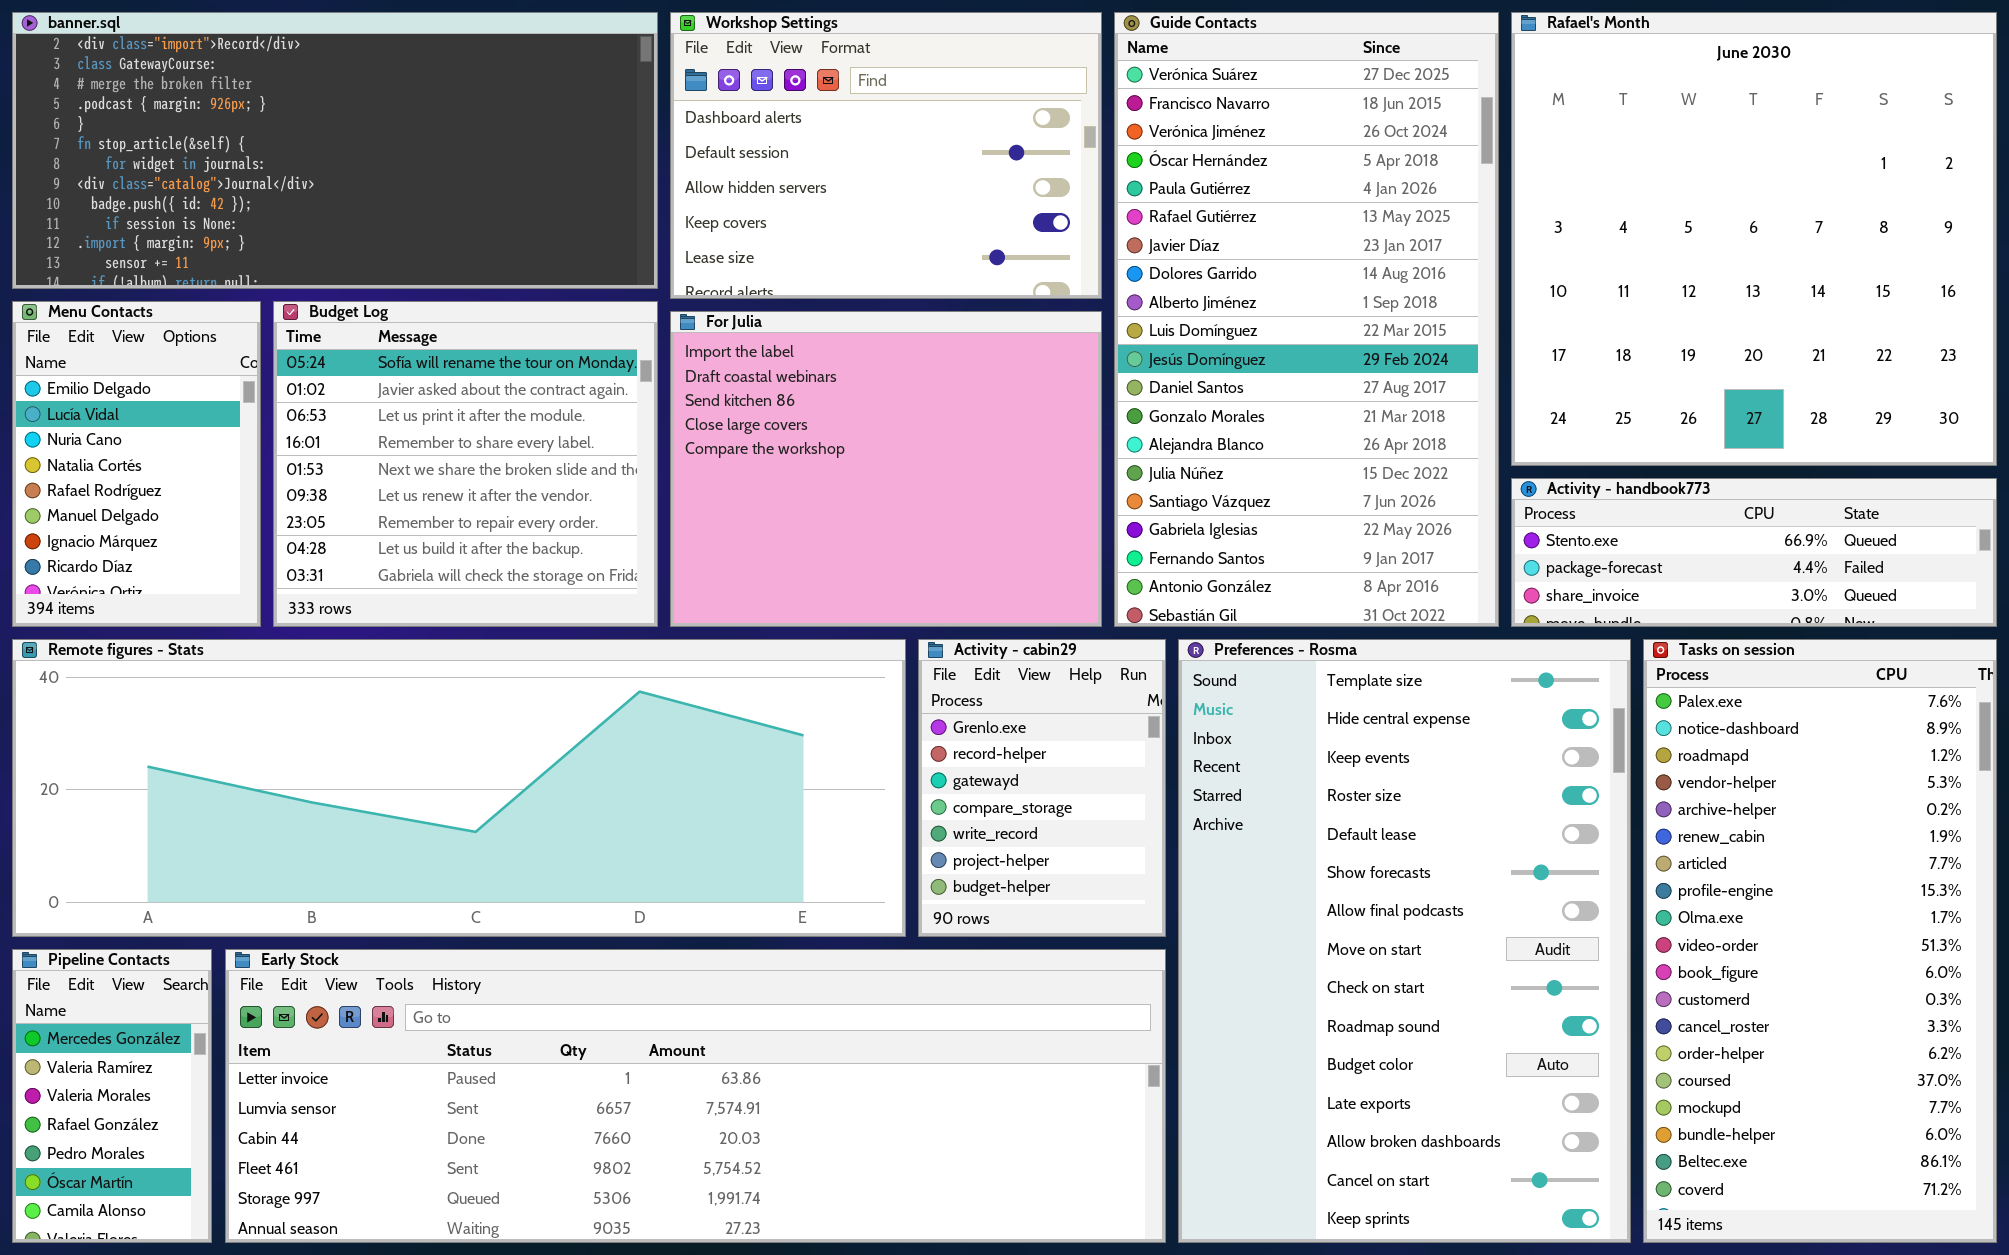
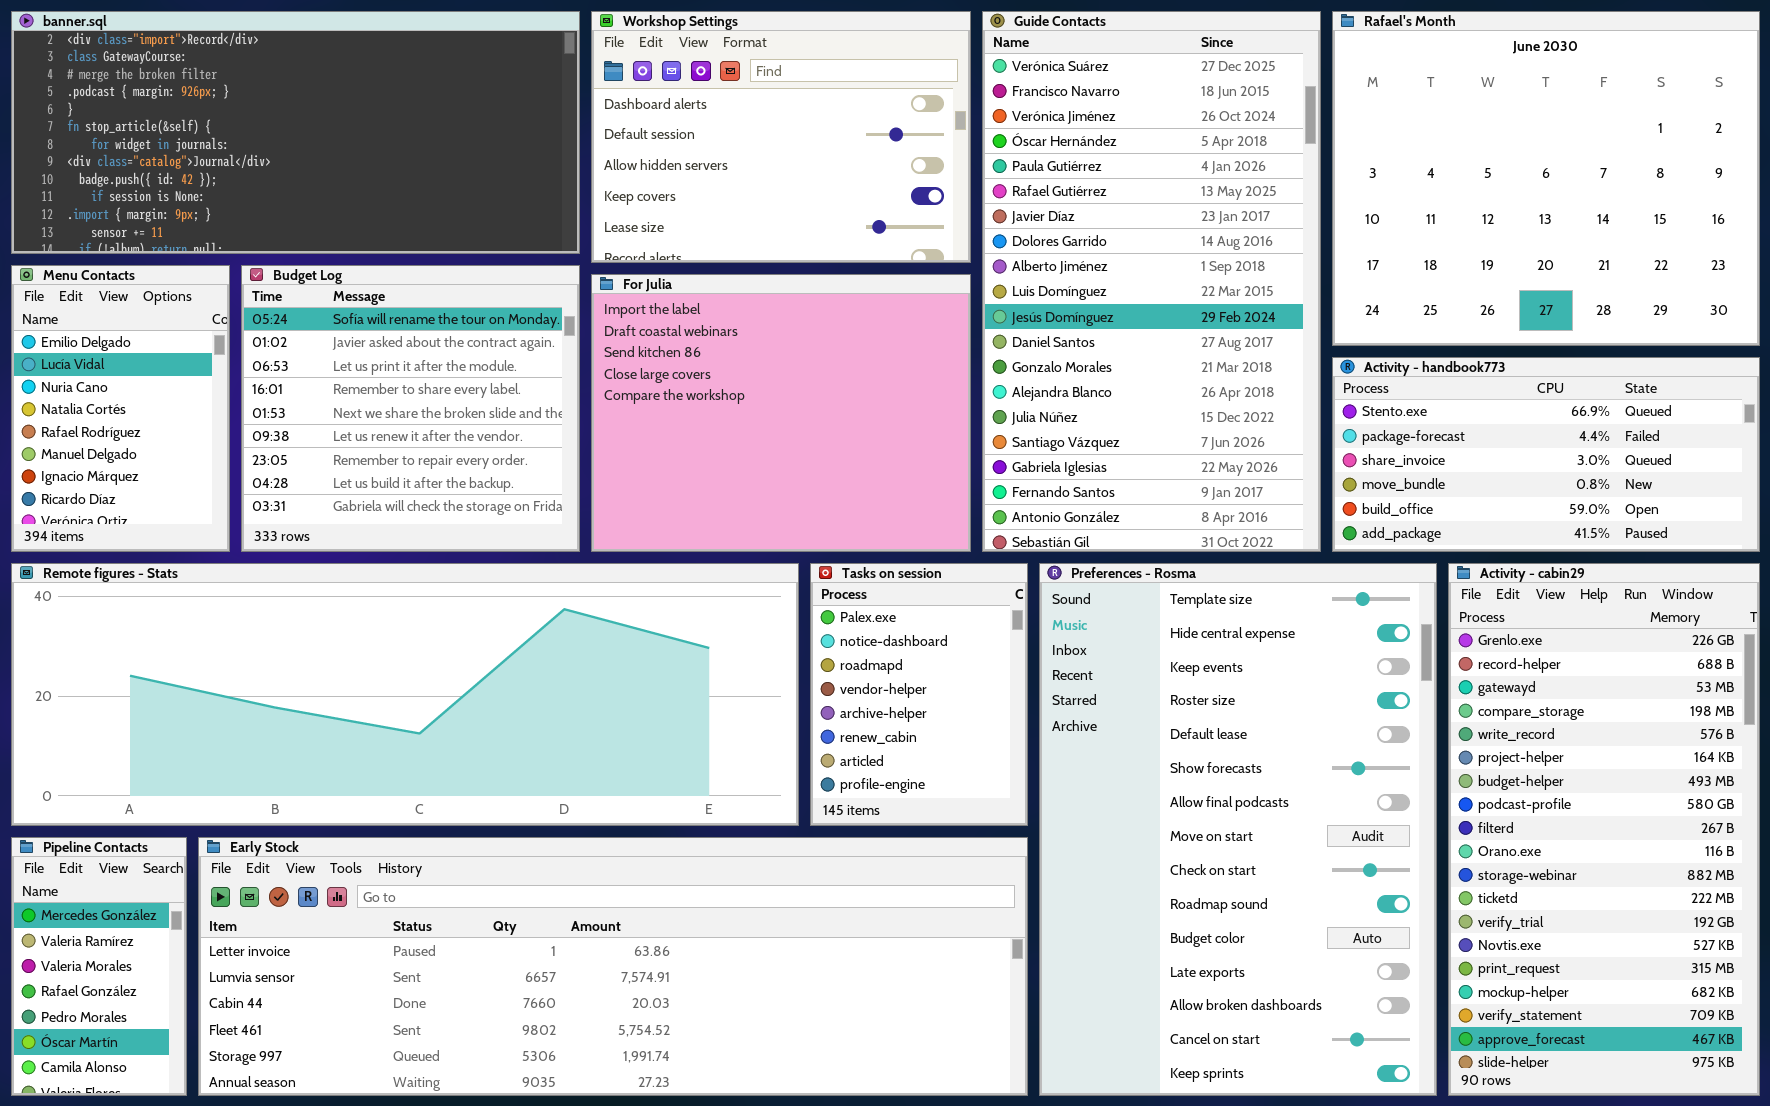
Rafael's Month: [1511,12,1997,466] -> [1332,11,1760,346], resized
Activity - handbook773: [1511,478,1997,627] -> [1332,357,1760,552], resized
Activity - cabin29: [918,639,1166,937] -> [1448,563,1760,1096], moved, resized
Tasks on session: [1643,639,1997,1243] -> [810,563,1028,826], moved, resized

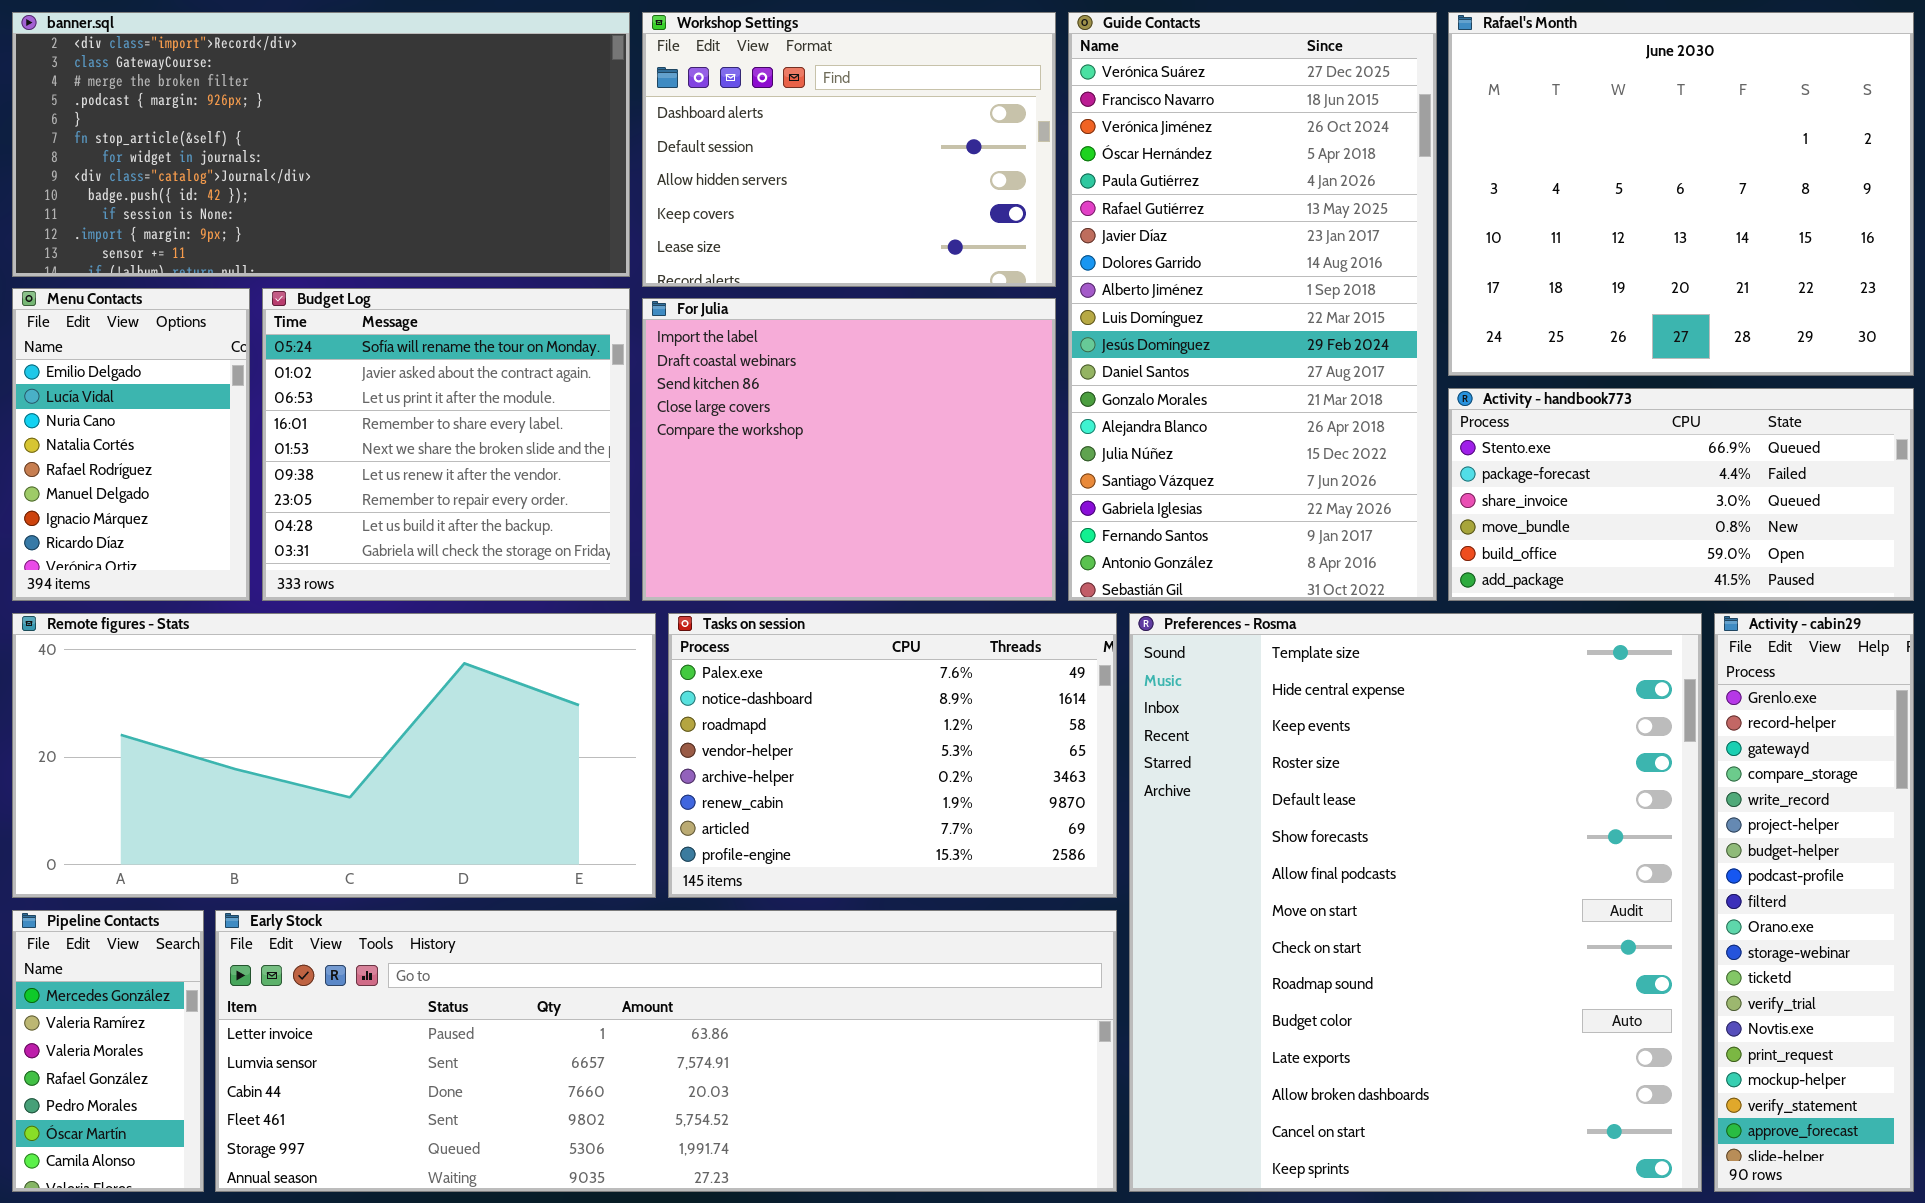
Remote figures - Stats: [11,563,799,826] -> [12,613,656,898], resized
Tasks on session: [810,563,1028,826] -> [668,613,1117,898], resized
Preferences - Rosma: [1039,563,1437,1096] -> [1129,613,1702,1192], resized
Activity - cabin29: [1448,563,1760,1096] -> [1714,613,1914,1192], resized

